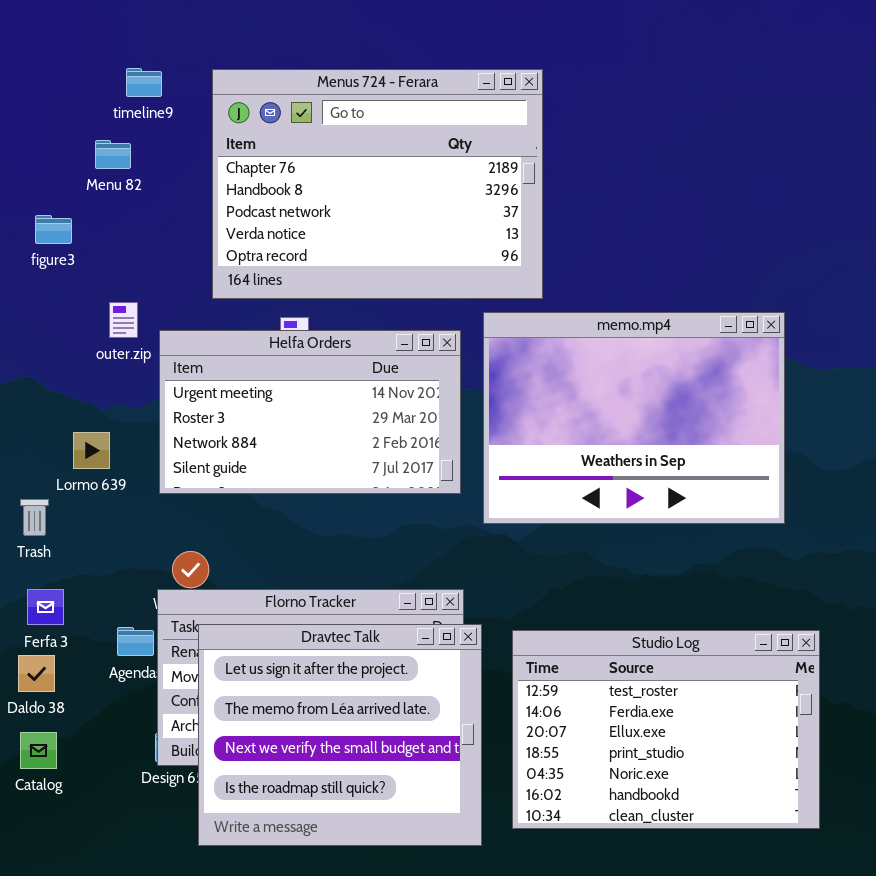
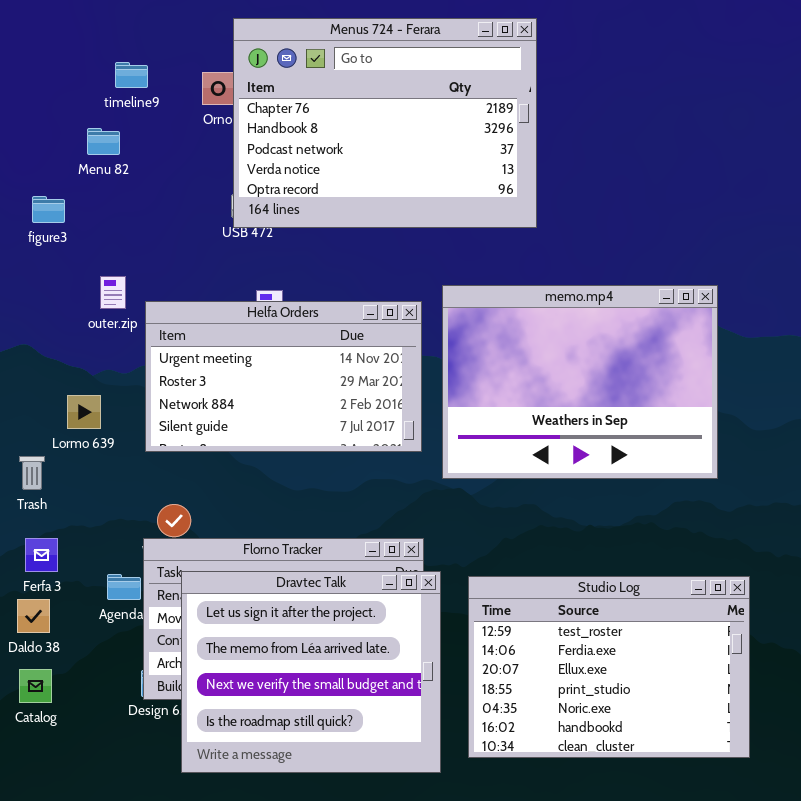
Menus 724 - Ferara: [212,69,543,299] -> [233,18,537,228], moved

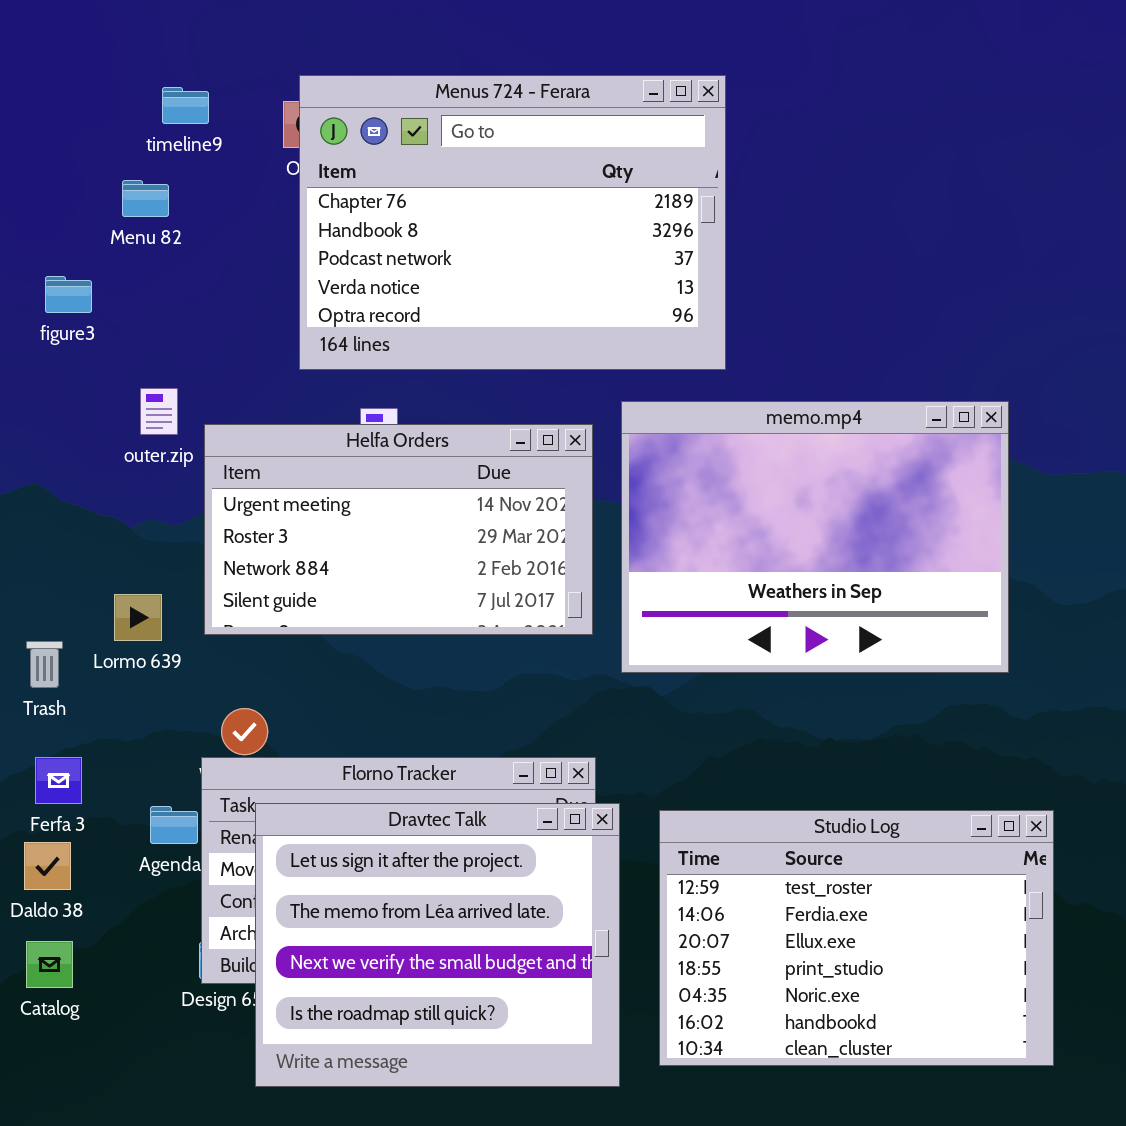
Menus 724 - Ferara: [233,18,537,228] -> [299,75,726,370], moved
Lormo 639: [67,395,101,429] -> [114,594,162,641], moved

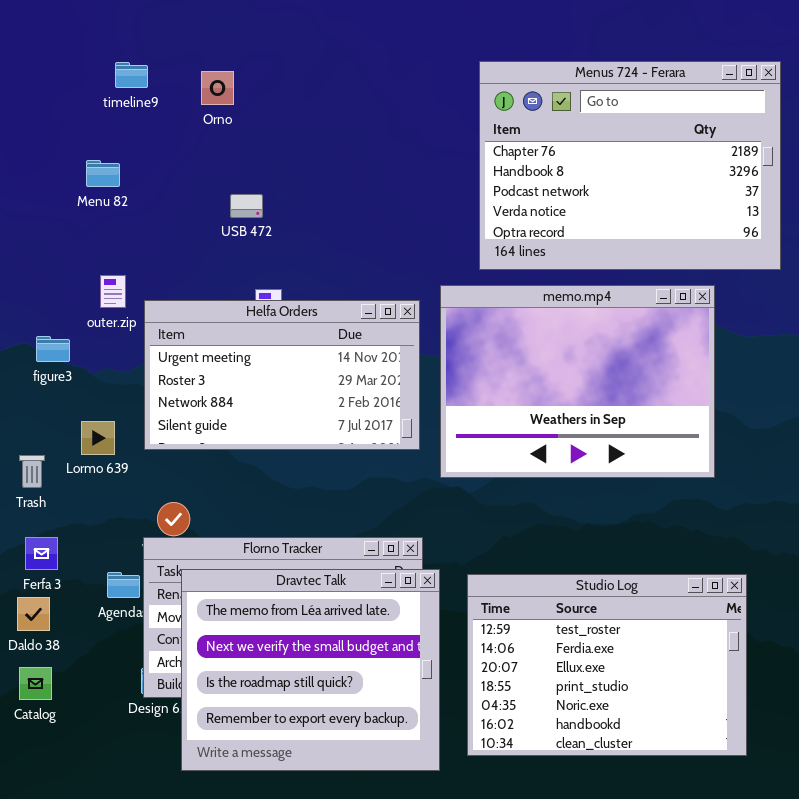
Menus 724 - Ferara: [299,75,726,370] -> [479,61,781,270], moved
Menu 82: [122,180,169,217] -> [86,160,120,187], moved
figure3: [45,276,92,313] -> [36,336,70,362], moved
Dravtec Talk: [255,803,620,1087] -> [181,569,440,771], scrolled down 1 row

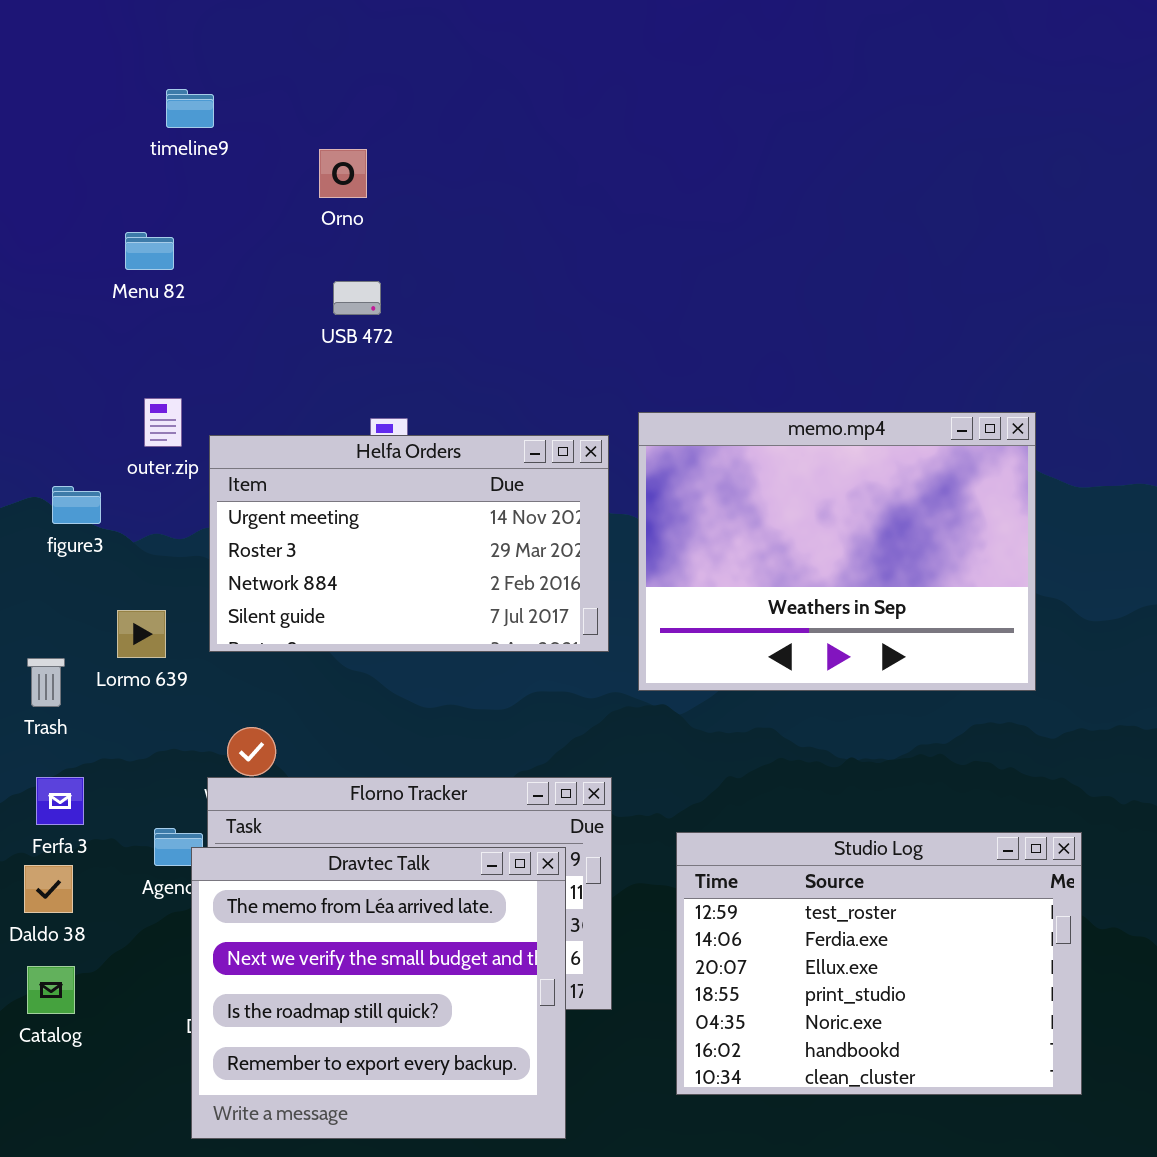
Menus 724 - Ferara: [479,61,781,270] -> none, closed
Orno: [201,71,234,105] -> [319,149,367,198], moved
Dravtec Talk: [181,569,440,771] -> [191,847,566,1139], moved

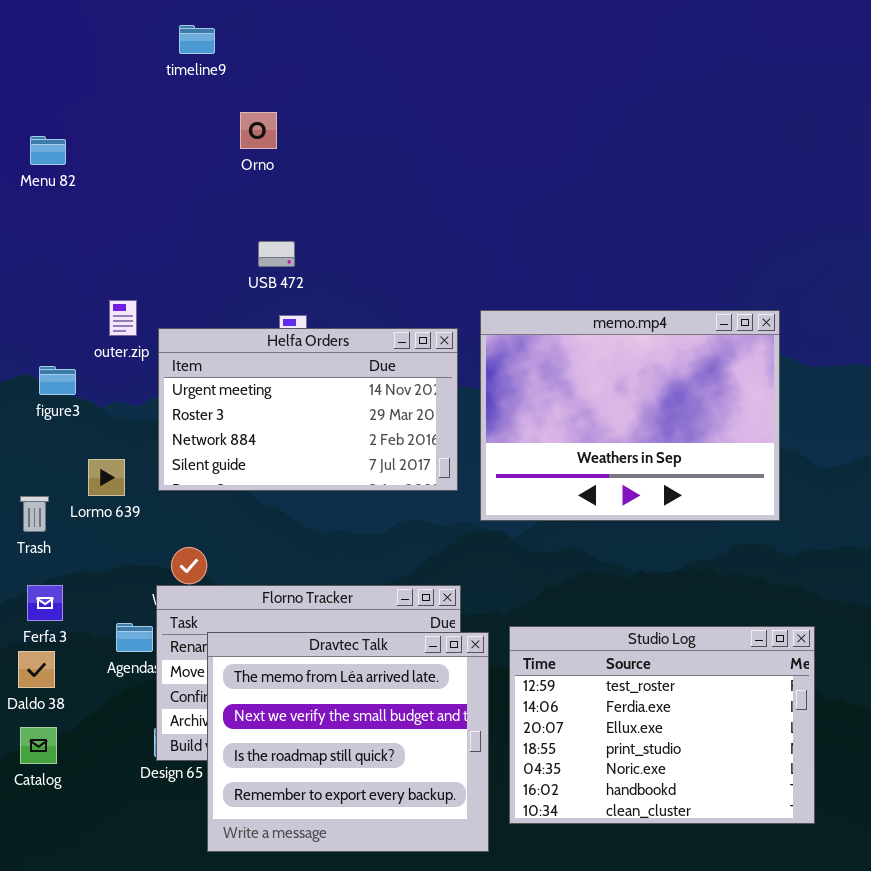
timeline9: [166,89,214,128] -> [179,25,215,54], moved
Menu 82: [125,232,174,270] -> [30,136,66,165], moved
USB 472: [333,281,381,315] -> [258,241,295,267], moved
Dravtec Talk: [191,847,566,1139] -> [207,632,489,852], moved

